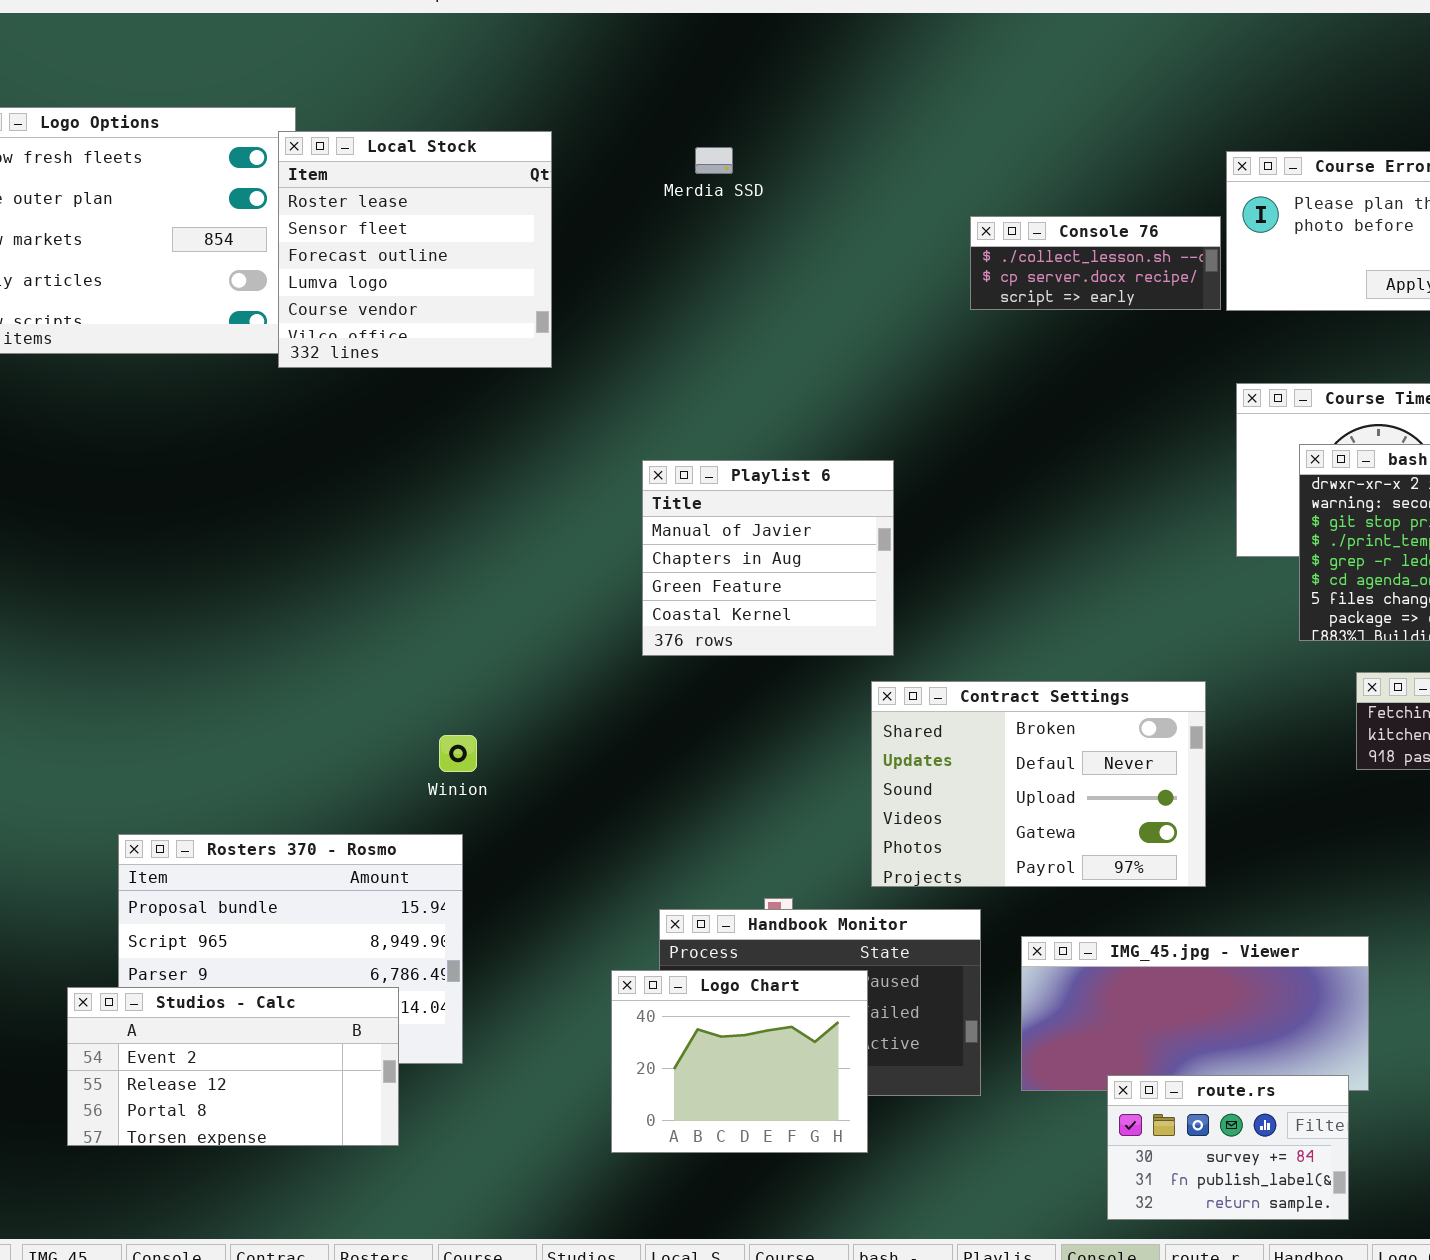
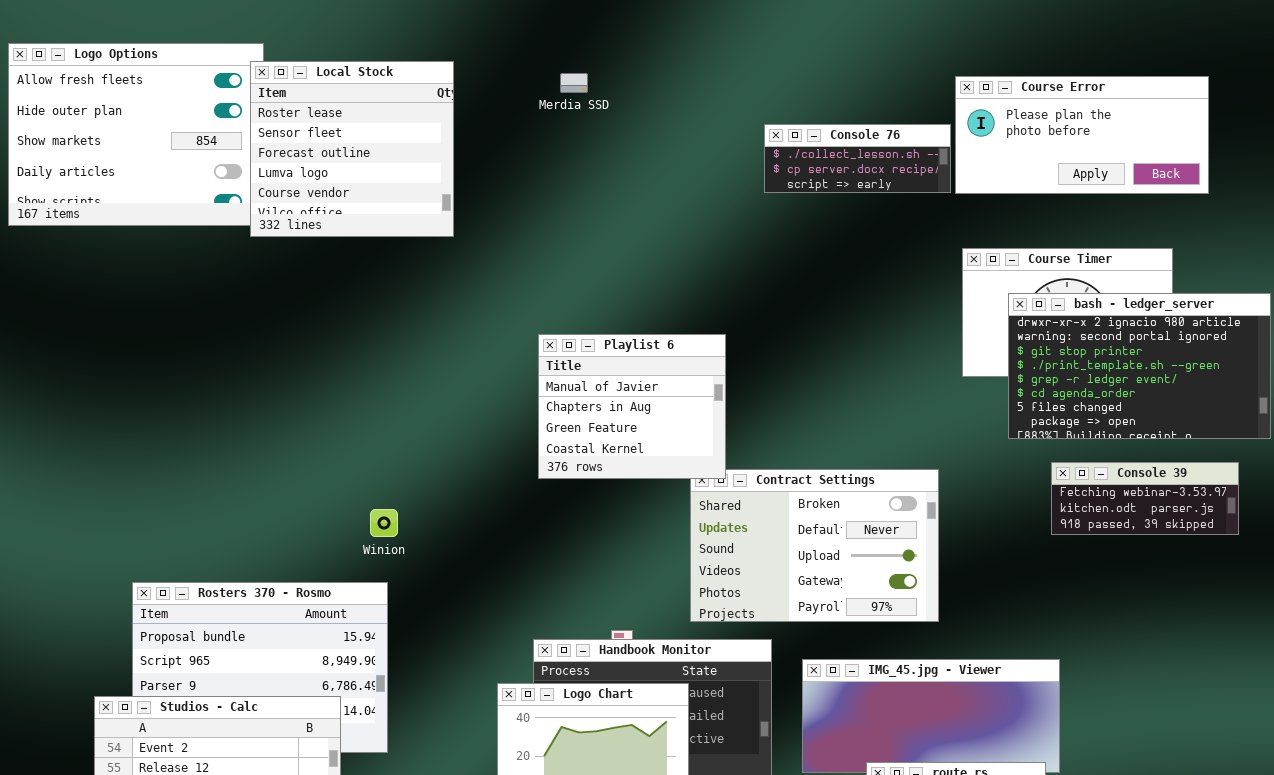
Playlist 6: [642,460,894,656] -> [538,334,726,479], moved

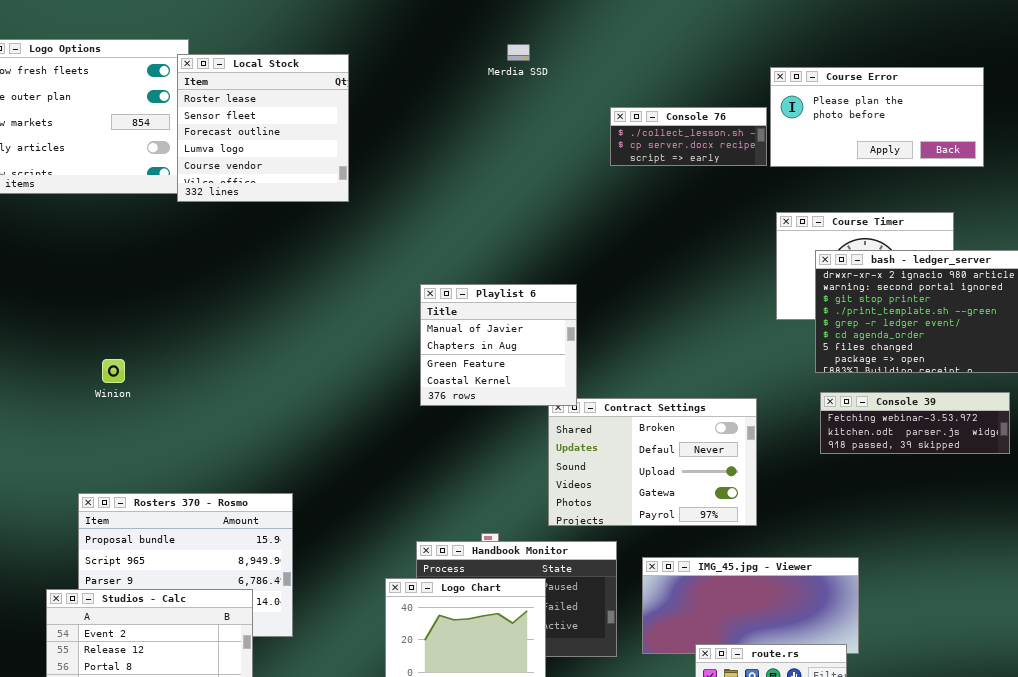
Merdia SSD: [560,73,588,93] -> [507,44,530,61], moved
Console 39: [1051,462,1239,535] -> [820,392,1010,454], resized
Winion: [370,509,398,537] -> [102,359,125,383], moved

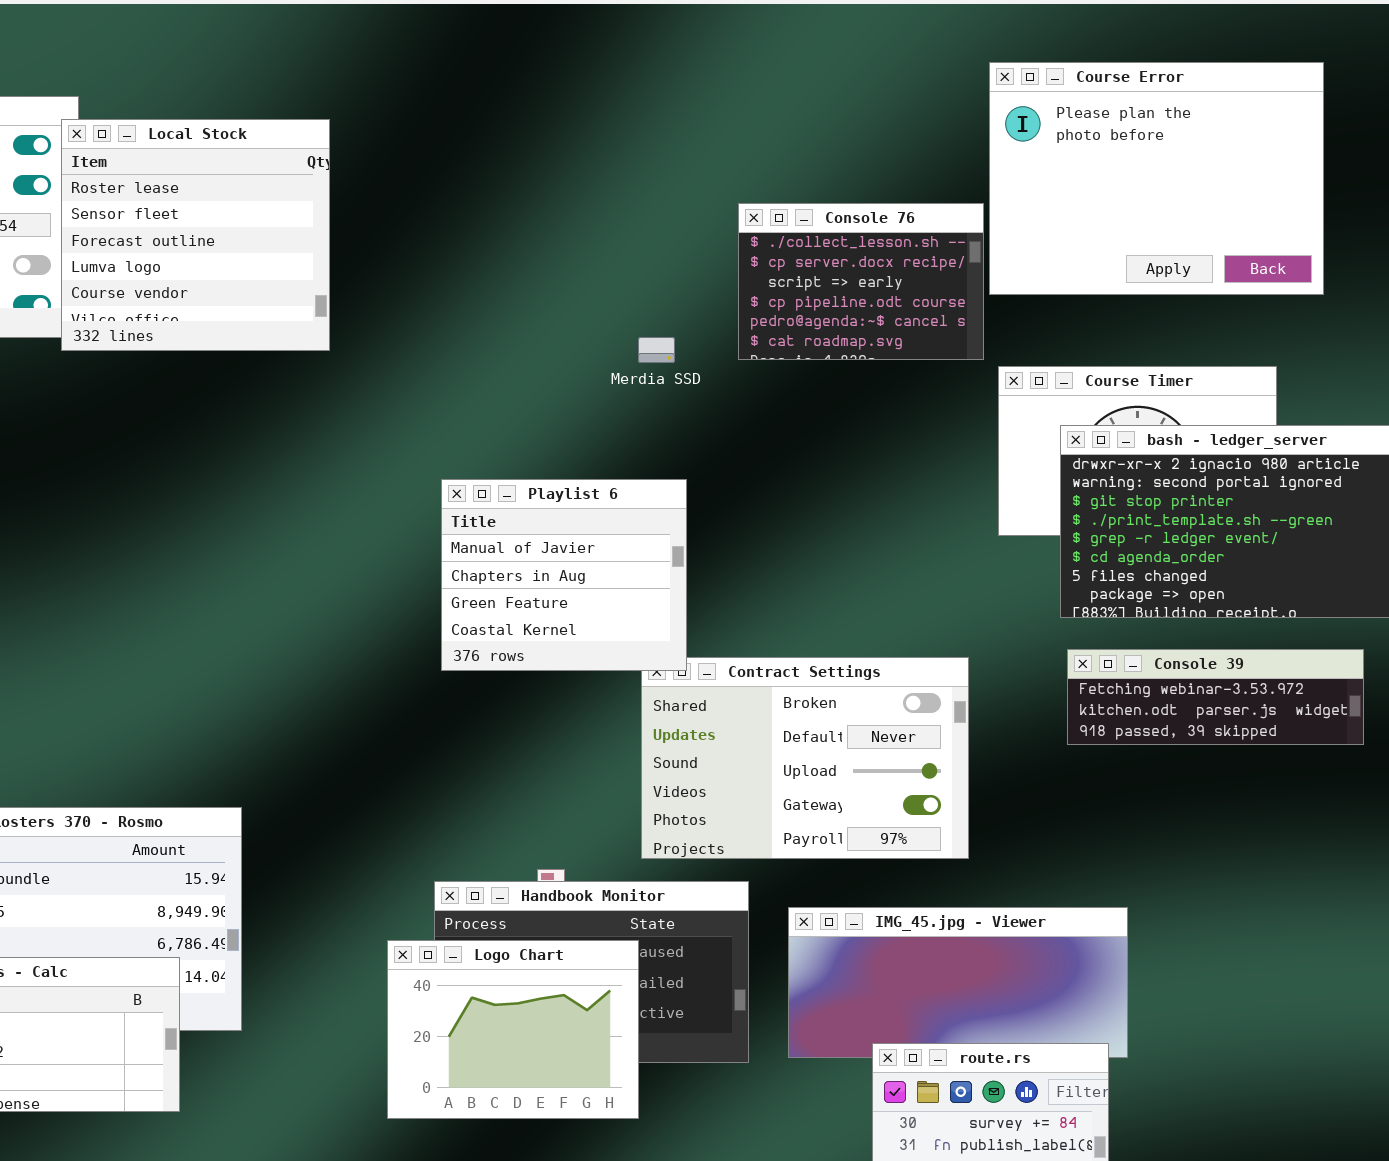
Merdia SSD: [507,44,530,61] -> [638,337,675,363], moved
Course Error: [770,67,984,167] -> [989,62,1324,295], resized
Console 76: [610,107,767,166] -> [738,203,984,360], resized

